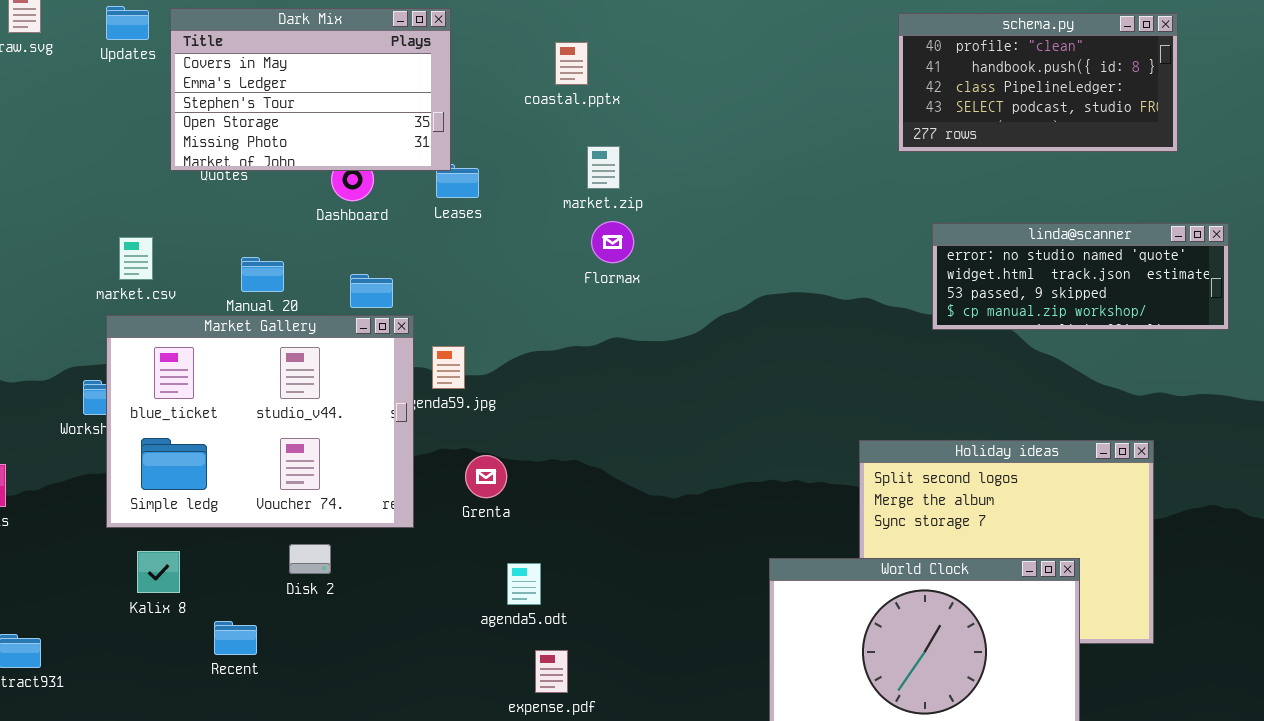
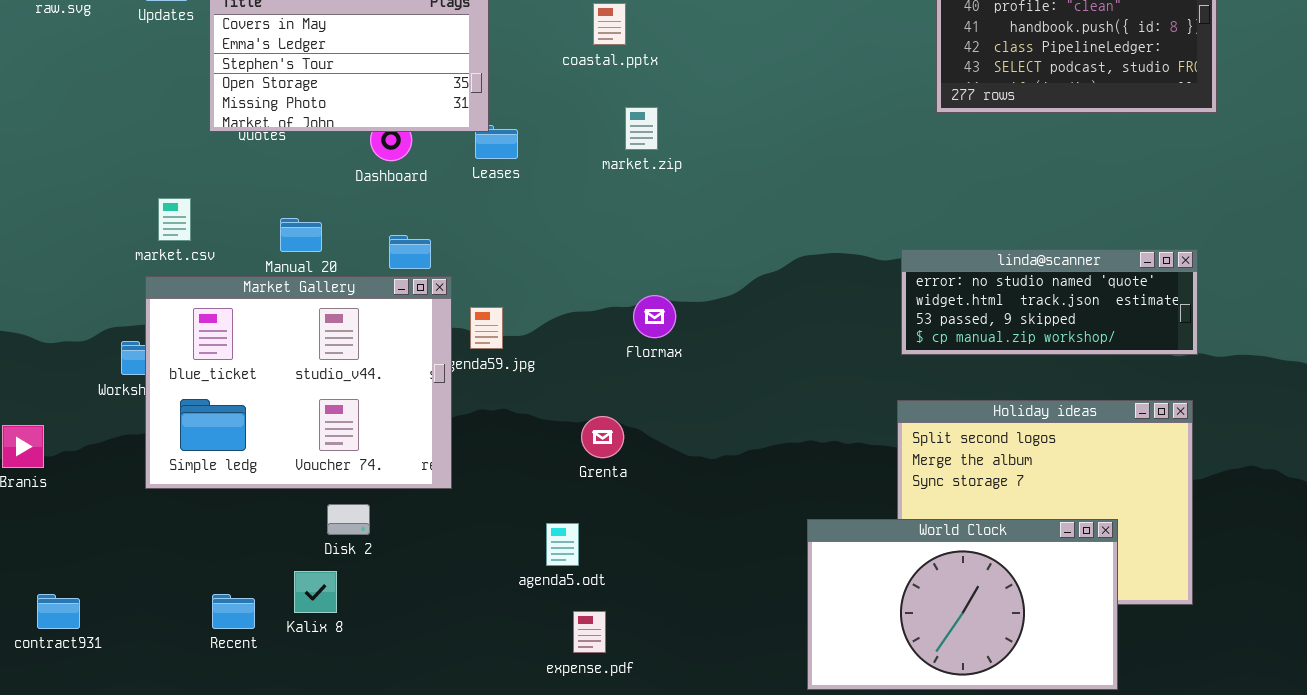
Flormax: [591,221,634,263] -> [633,295,676,338], moved
linda@scanner: [932,223,1229,330] -> [901,249,1198,355], moved
Grenta: [465,455,507,498] -> [581,416,624,458], moved
Kalix 8: [137,551,180,593] -> [294,571,337,613], moved
Recent: [214,621,257,655] -> [212,594,255,629], moved

